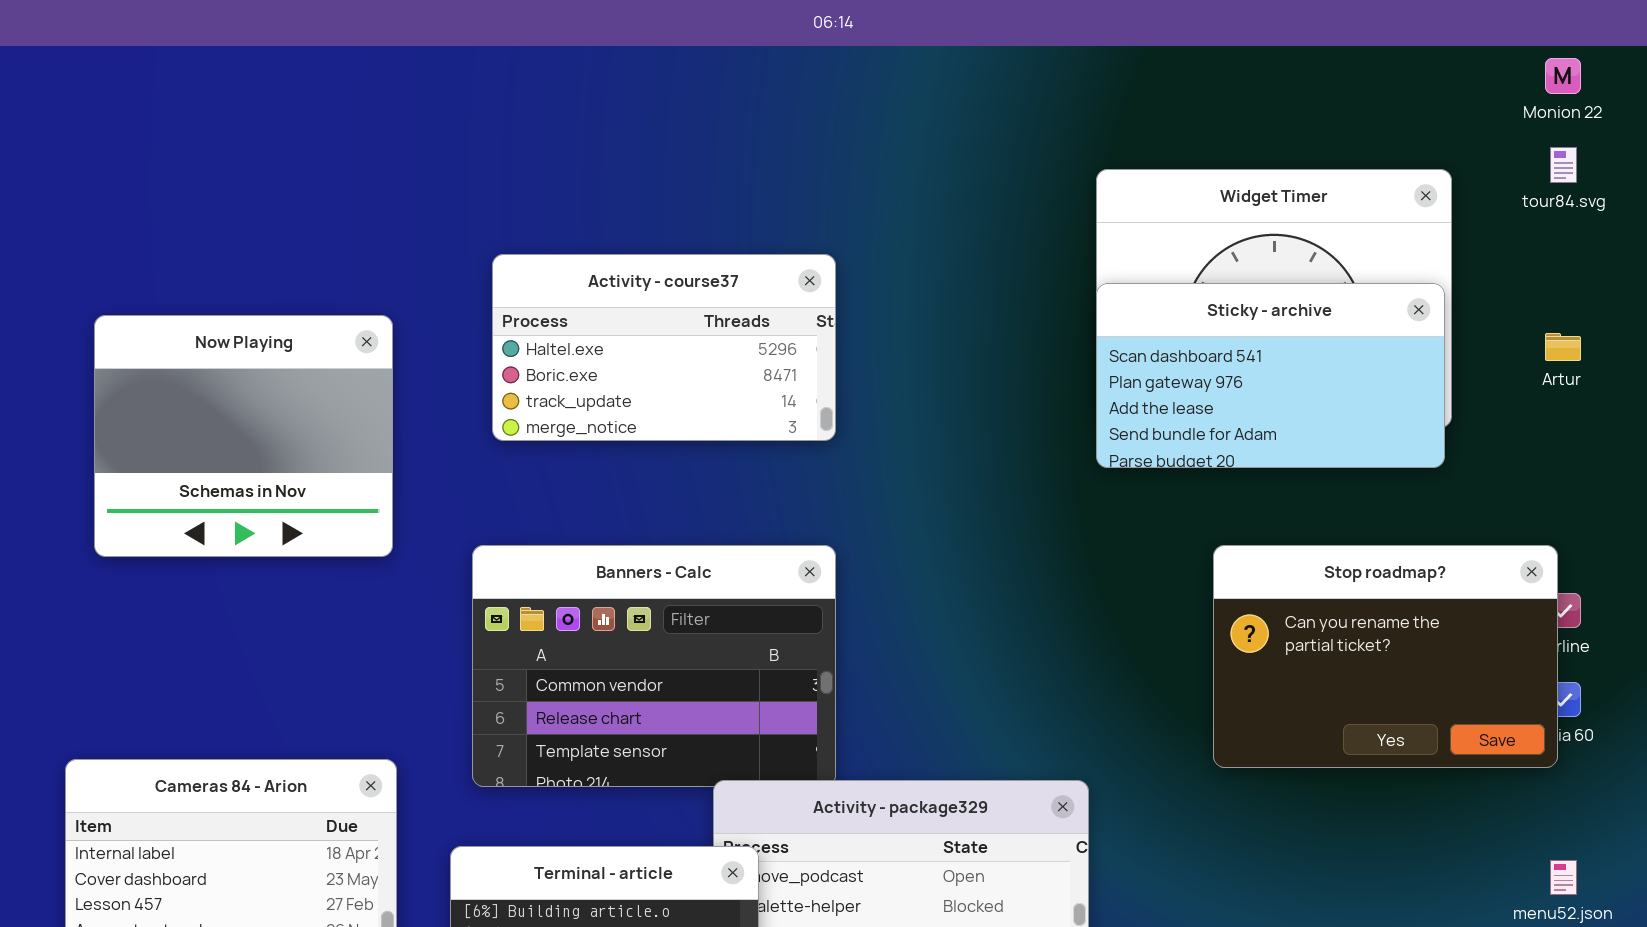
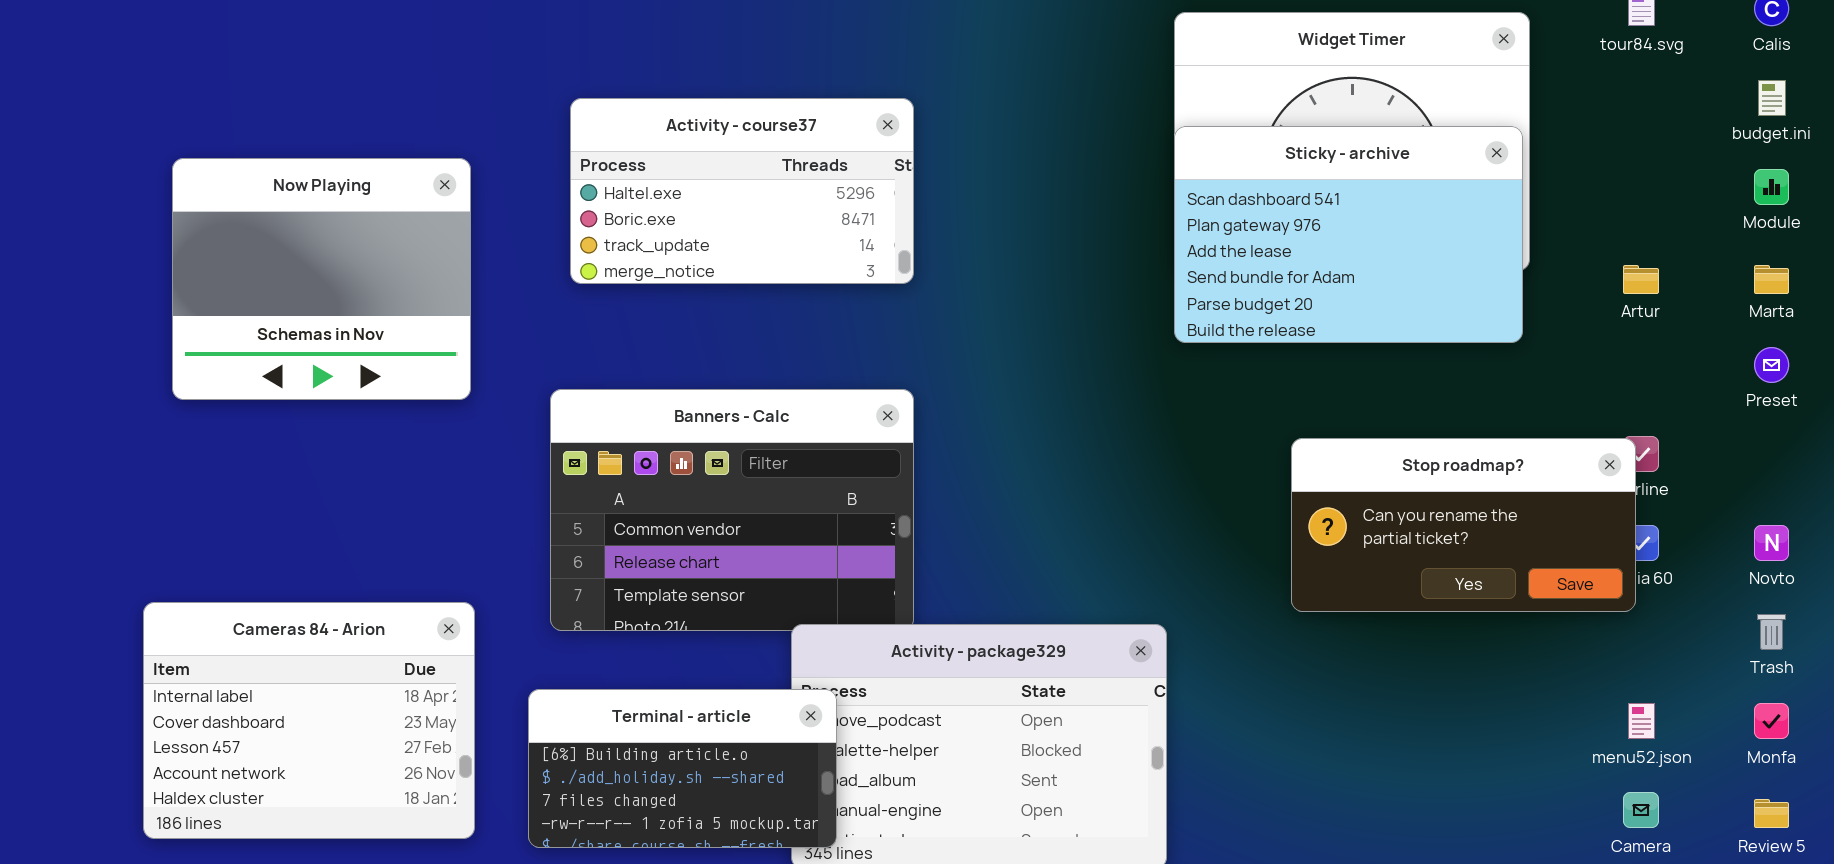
Sticky - archive: [1096,283,1445,468] -> [1174,126,1523,343], resized
Artur: [1545,333,1581,361] -> [1623,265,1659,294], moved
Stop roadmap?: [1213,545,1558,768] -> [1291,438,1636,612], resized

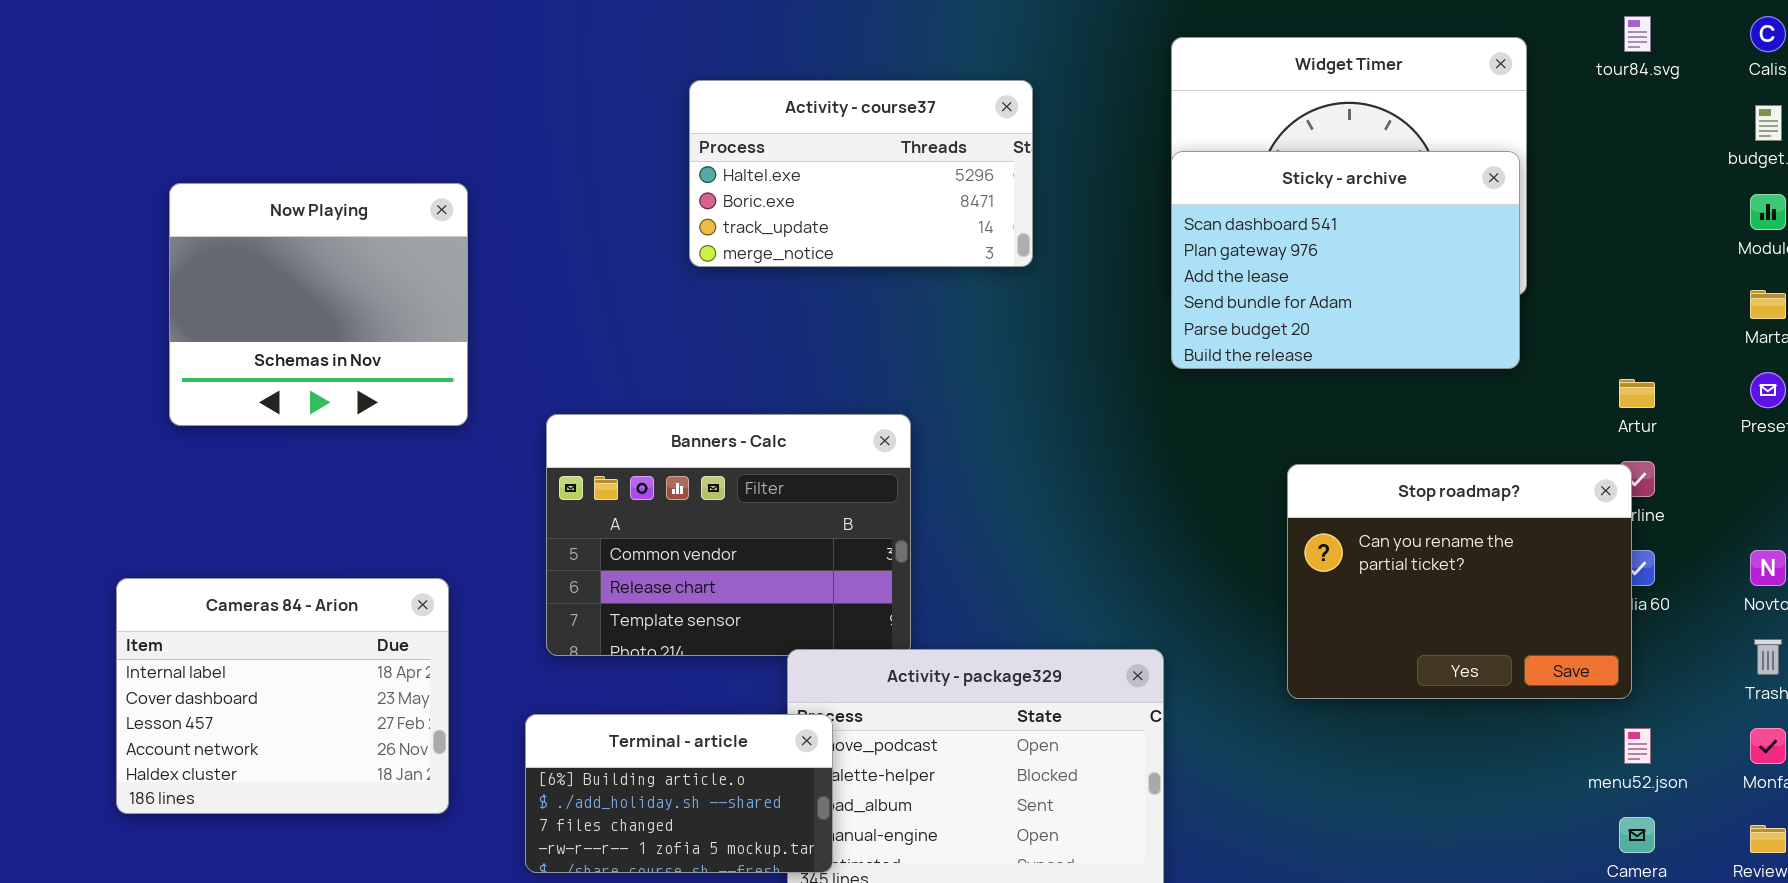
Activity - course37: [570,98,914,284] -> [689,80,1033,267], moved
Artur: [1623,265,1659,294] -> [1619,379,1655,408], moved
Stop roadmap?: [1291,438,1636,612] -> [1287,464,1632,699], resized
Cameras 84 - Arion: [143,602,475,839] -> [116,578,449,814], moved

